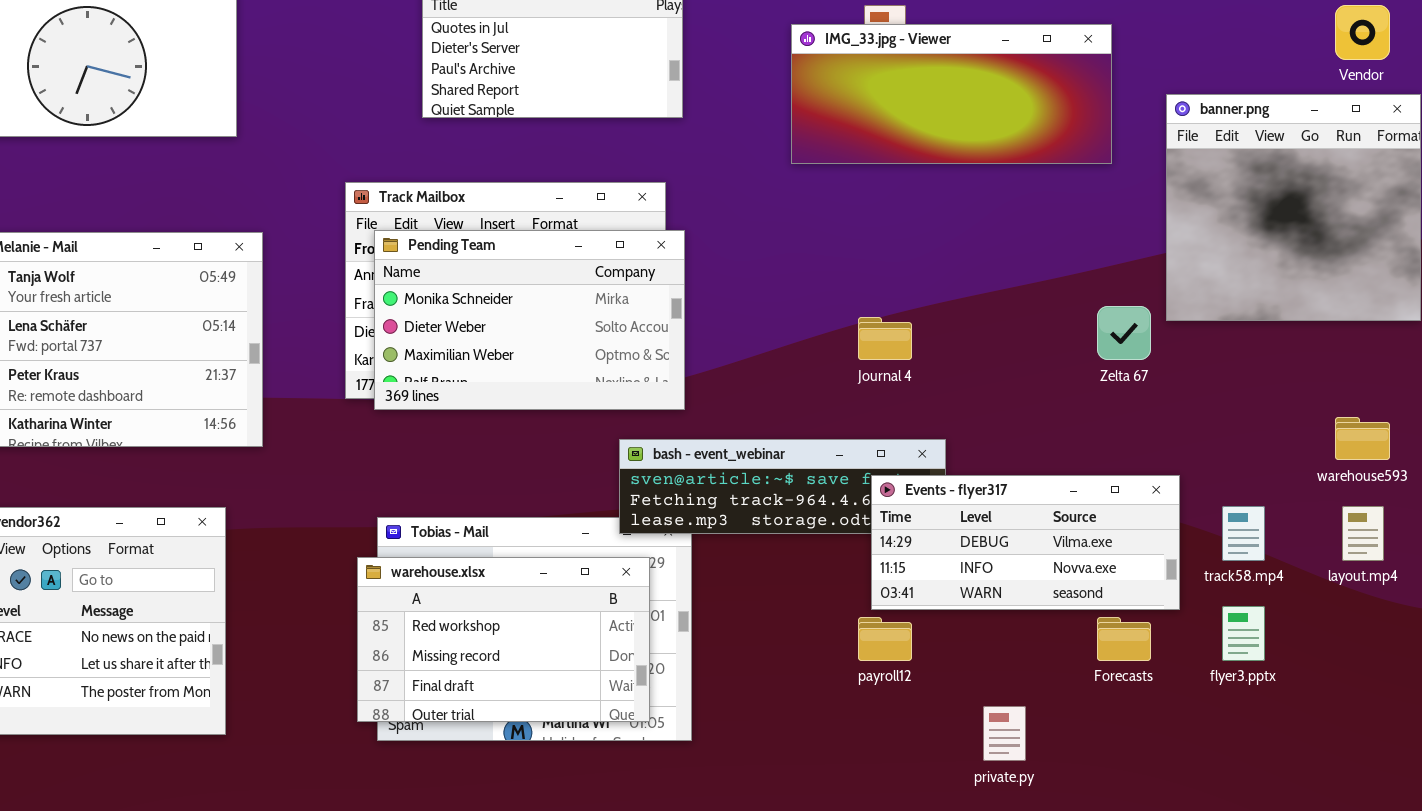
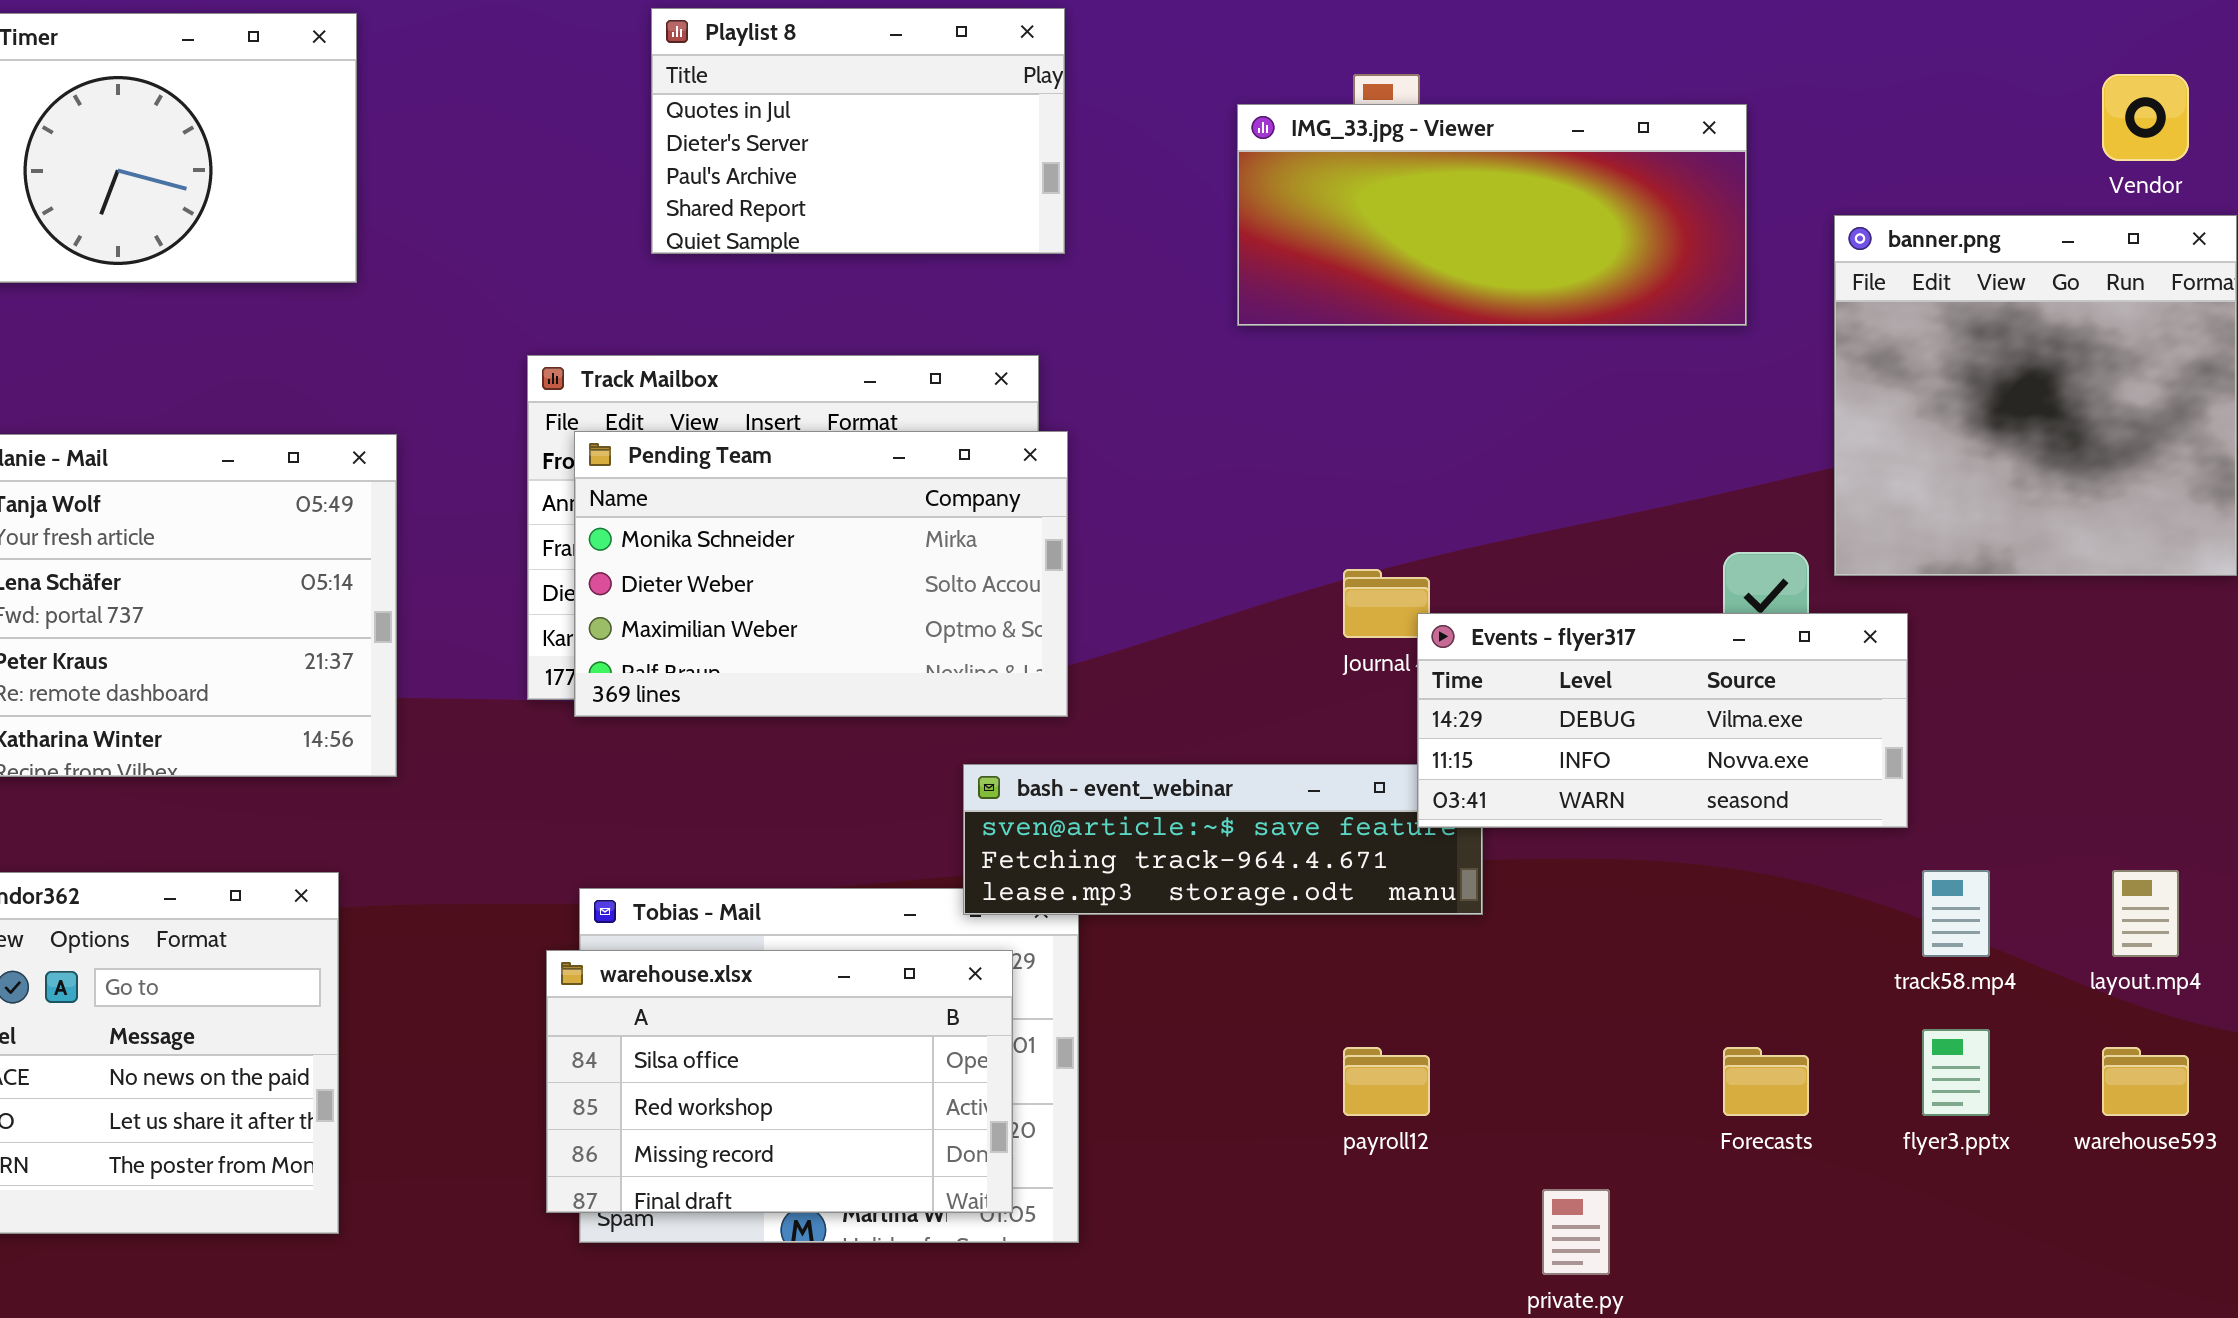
warehouse593: [1335,417,1390,460] -> [2102,1047,2189,1116], moved
Events - flyer317: [871,475,1180,610] -> [1417,613,1908,828], moved
warehouse.xlsx: [357,557,650,722] -> [546,950,1013,1213], scrolled up 1 row

